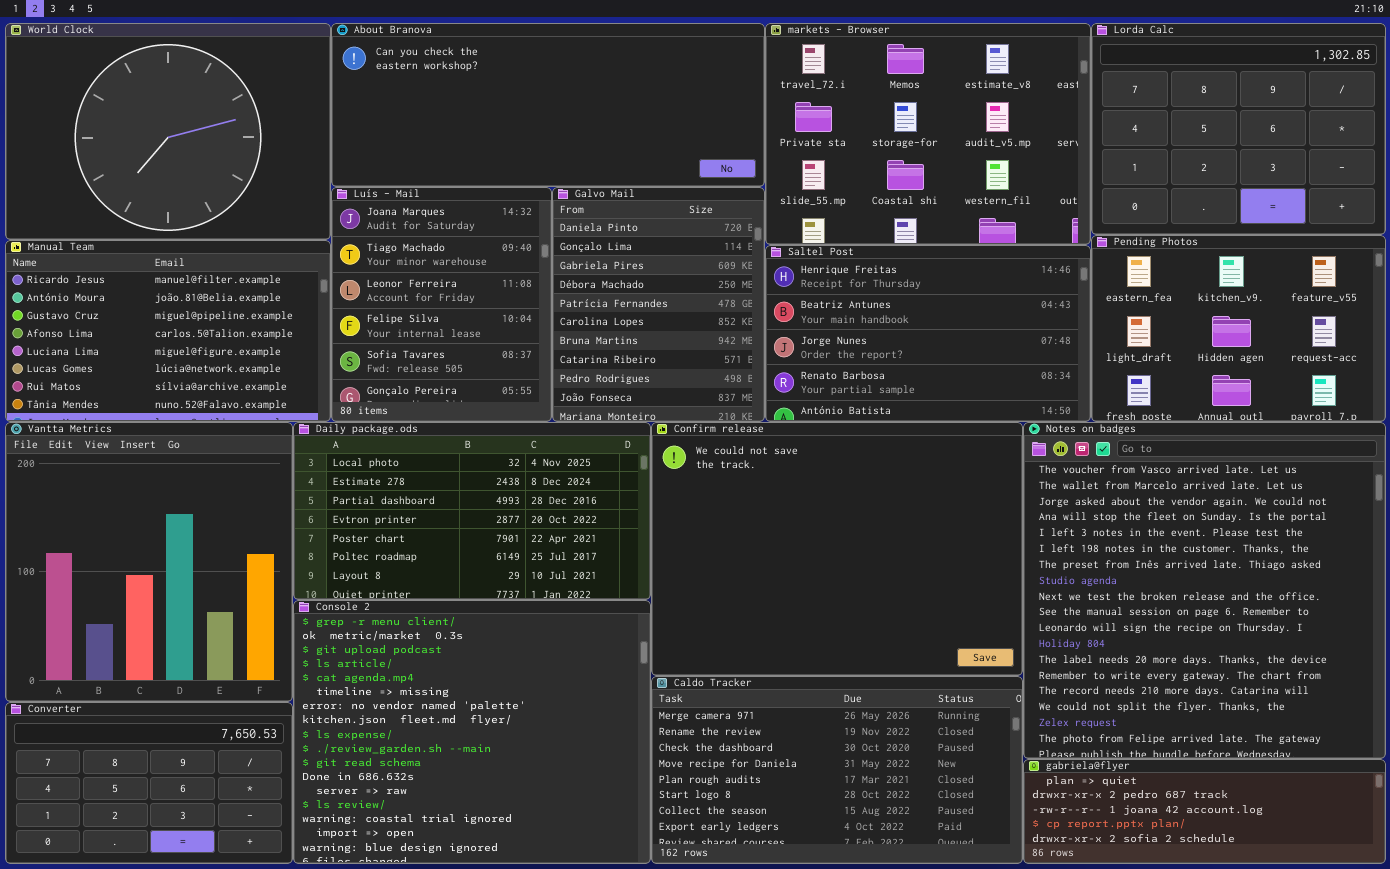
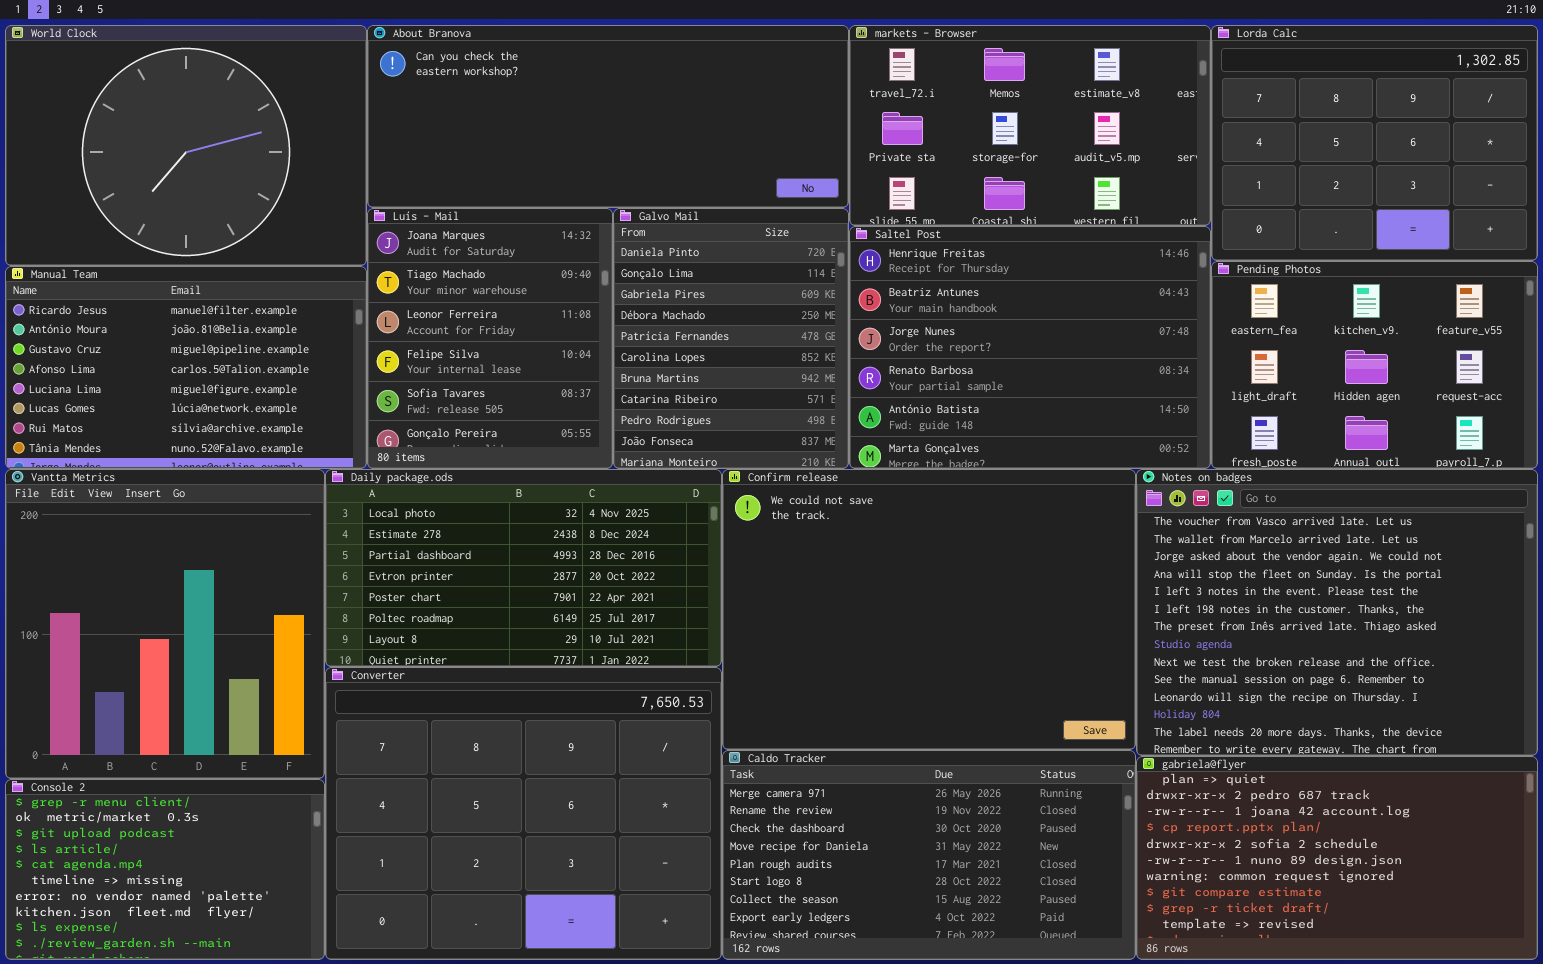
markets - Browser: [765,23,1091,245] -> [849,25,1211,226], resized
Saltel Post: [765,245,1091,422] -> [849,226,1211,469], resized
Notes on badges: [1023,422,1386,759] -> [1136,469,1538,756], resized
Console 2: [293,600,651,864] -> [5,779,325,960], moved, resized
Converter: [5,702,293,864] -> [325,667,722,960], moved, resized
gabriela@flyer: [1023,759,1386,864] -> [1136,756,1538,960], resized

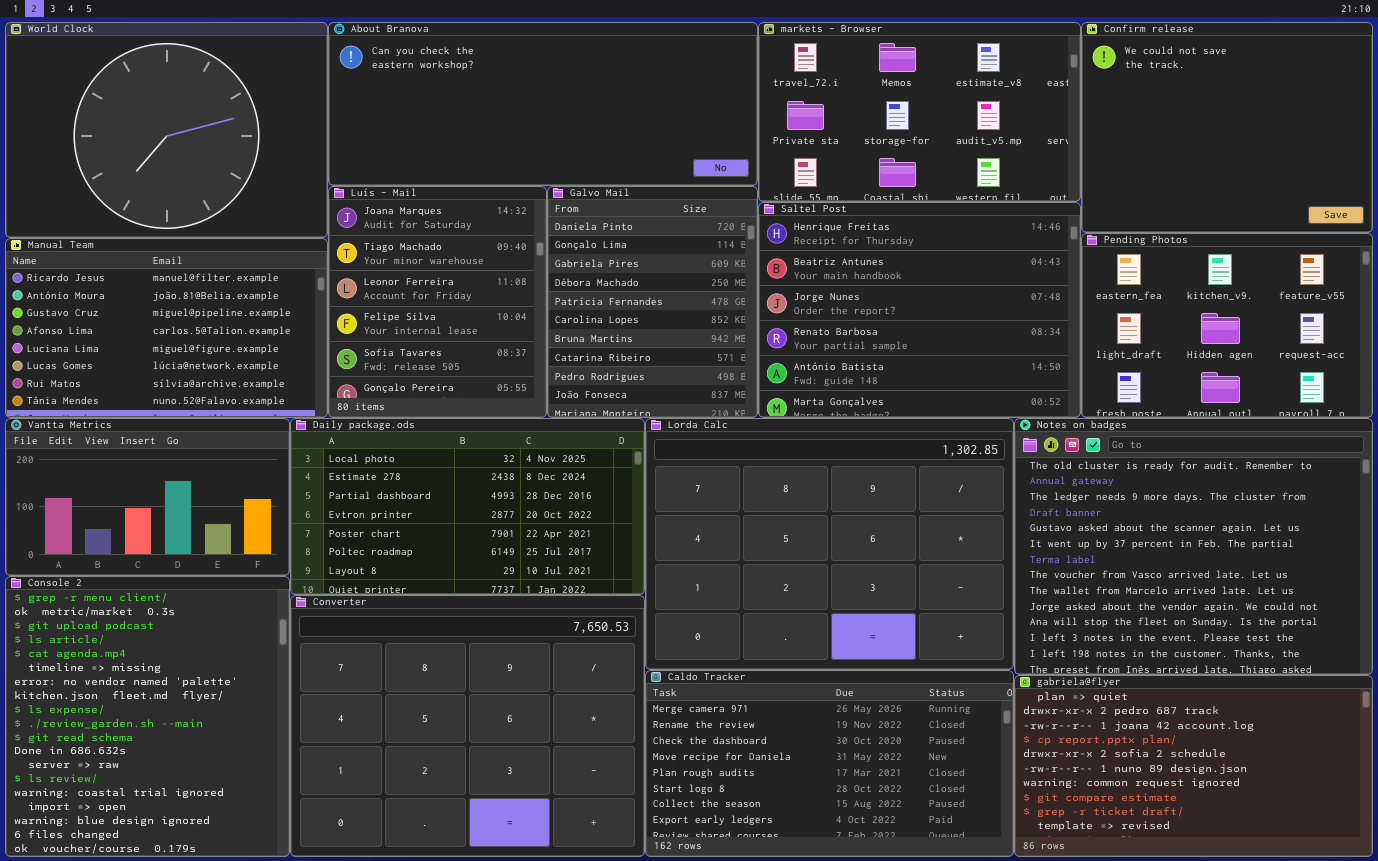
Lorda Calc: [1211,25,1538,261] -> [645,418,1014,670], moved, resized
Vantta Metrics: [5,469,325,779] -> [5,418,290,576], resized
Confirm release: [722,469,1136,750] -> [1081,22,1373,233], moved, resized
Notes on badges: [1136,469,1538,756] -> [1014,418,1373,675], scrolled up 7 rows
Console 2: [5,779,325,960] -> [5,576,290,857], resized

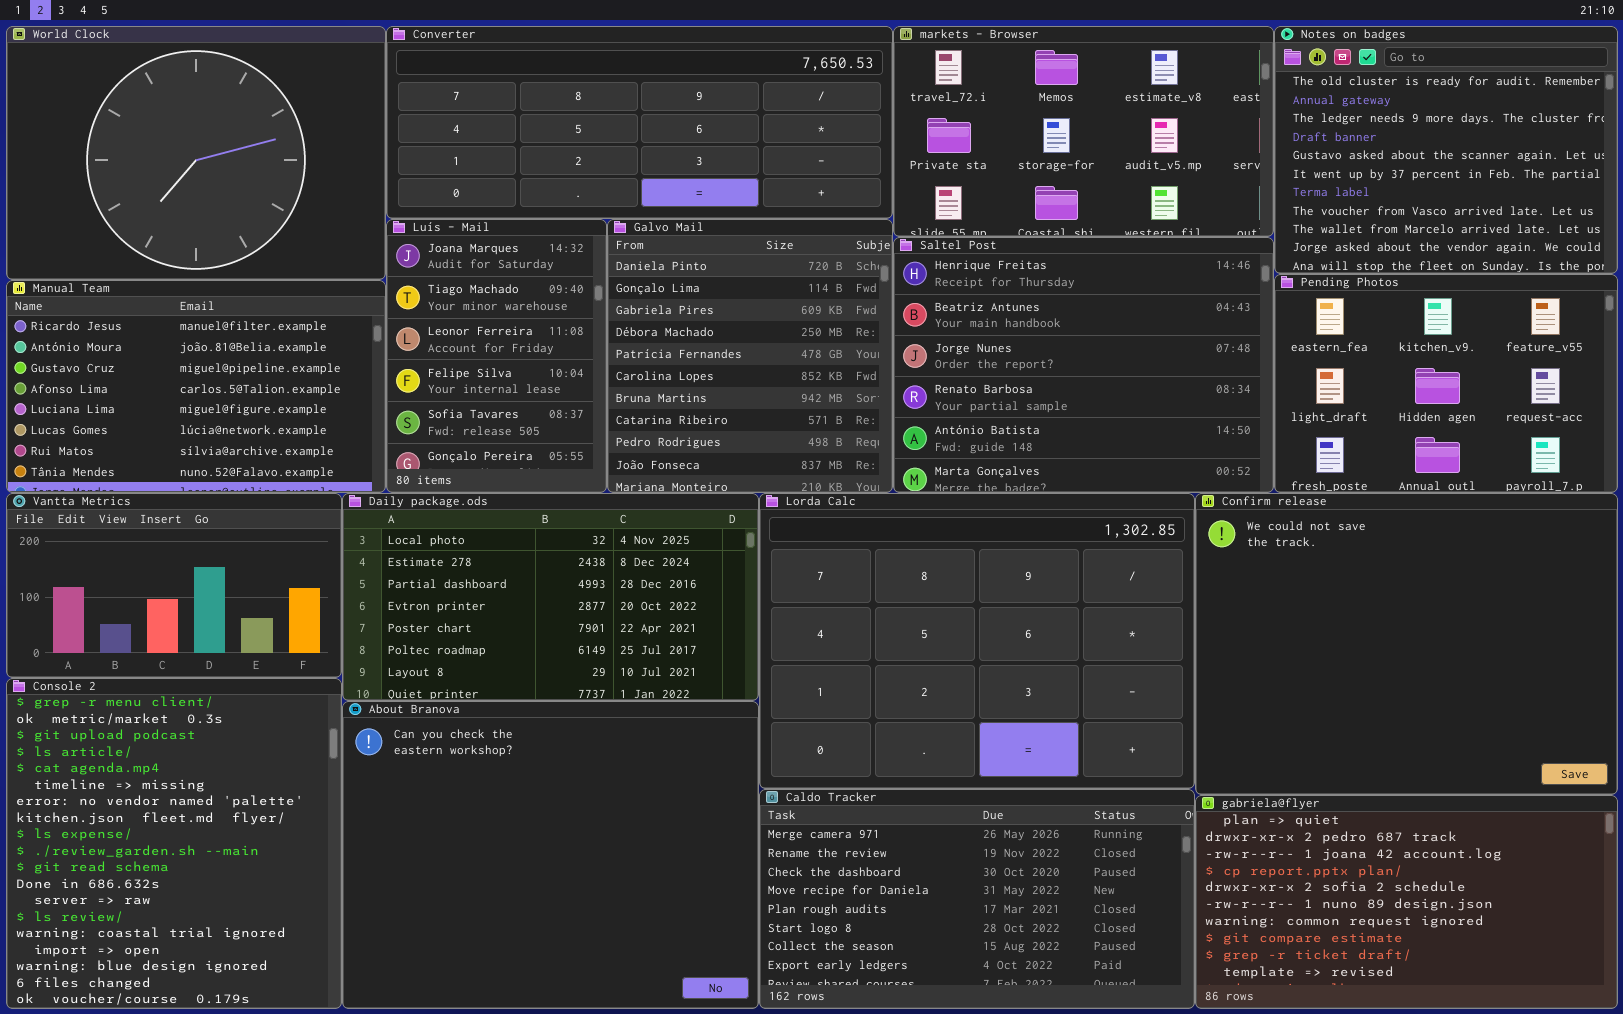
About Branova: [328,22,758,186] -> [342,701,759,1009], moved, resized
Confirm release: [1081,22,1373,233] -> [1195,493,1618,795], moved, resized
Luís - Mail: [328,186,547,418] -> [386,219,607,493], resized
Galvo Mail: [547,186,758,418] -> [607,219,893,493], resized
Notes on badges: [1014,418,1373,675] -> [1274,26,1618,274], moved, resized
Converter: [290,595,645,857] -> [386,26,893,219], moved, resized

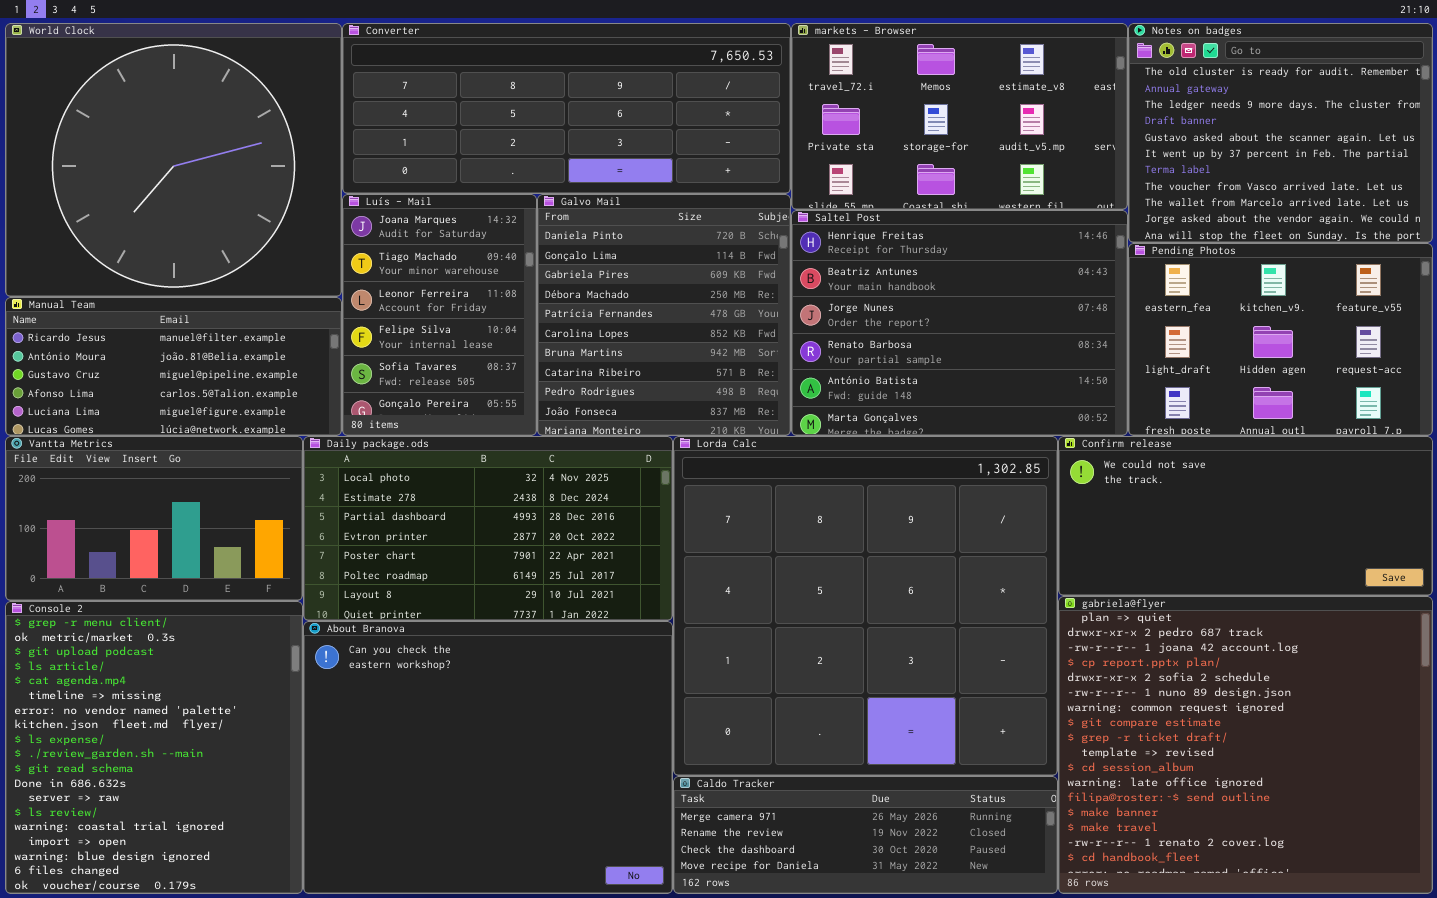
World Clock: [6,26,386,280] -> [5,23,342,297], resized
Manual Team: [6,280,386,493] -> [5,297,342,436], resized
Lorda Calc: [759,493,1195,789] -> [673,436,1058,776], resized
Confirm release: [1195,493,1618,795] -> [1058,436,1433,596], resized
Caldo Tracker: [759,789,1195,1009] -> [673,776,1058,894], resized
gabriela@flyer: [1195,795,1618,1009] -> [1058,596,1433,894], resized

